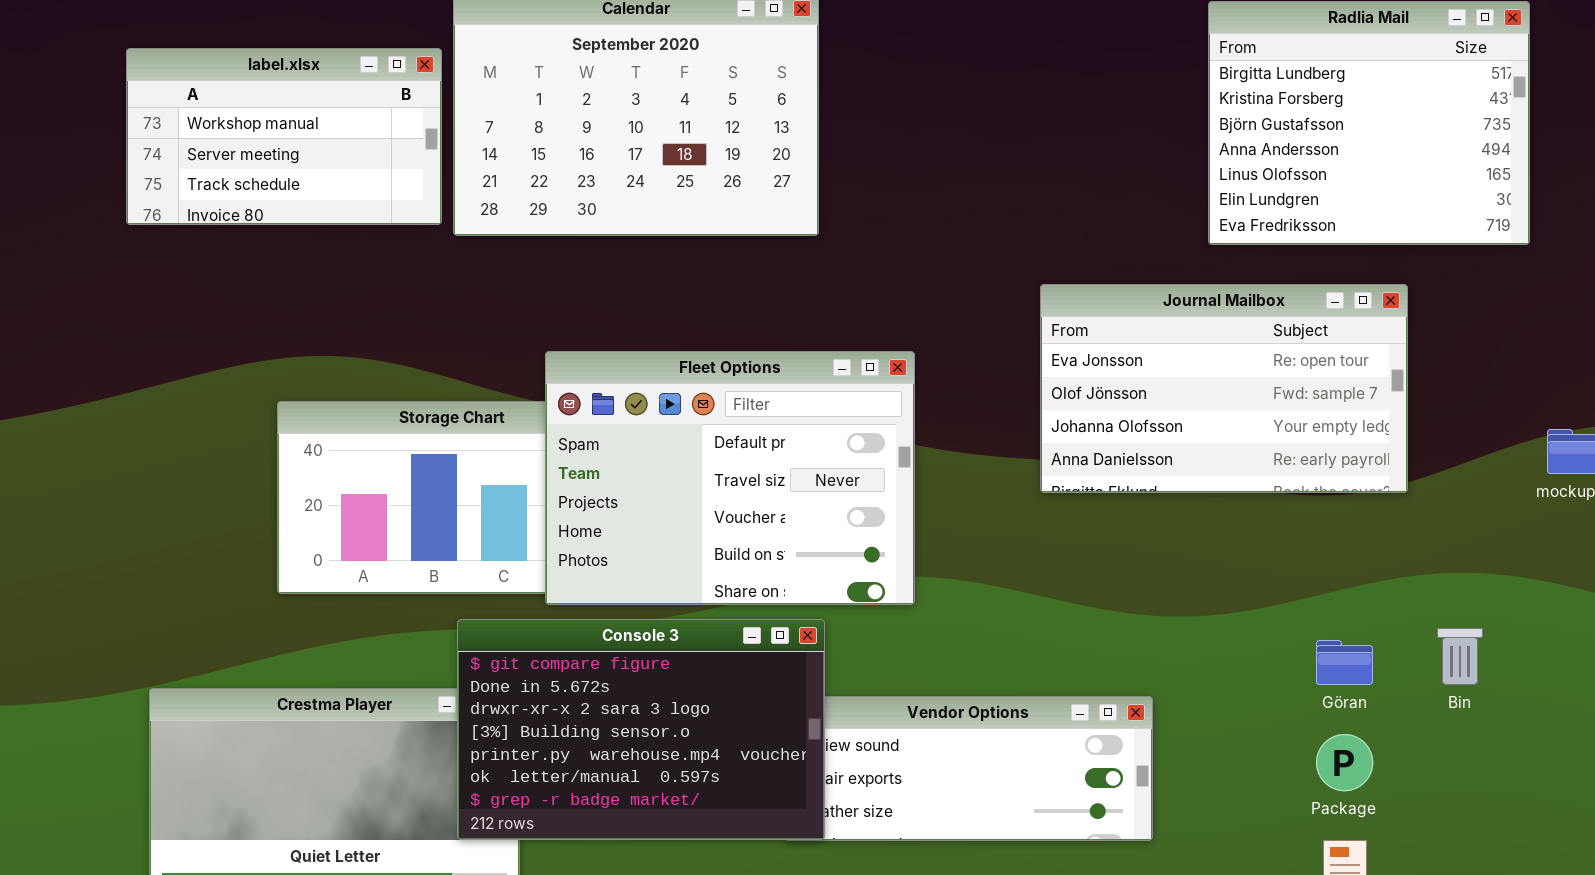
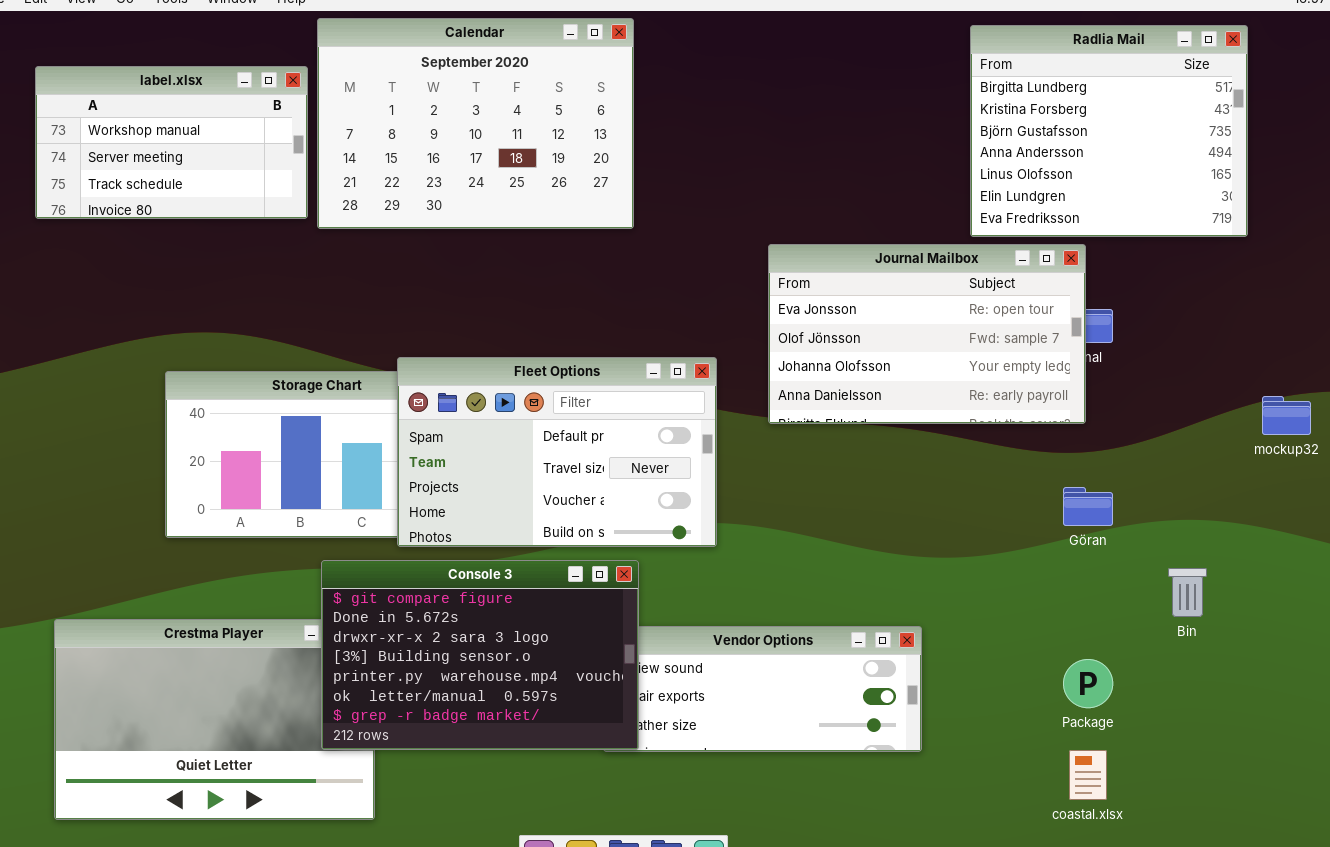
Journal Mailbox: [1040,284,1408,493] -> [768,244,1086,424], moved
Fleet Options: [545,351,915,605] -> [397,357,717,547], resized
Göran: [1316,640,1373,685] -> [1063,487,1113,526], moved

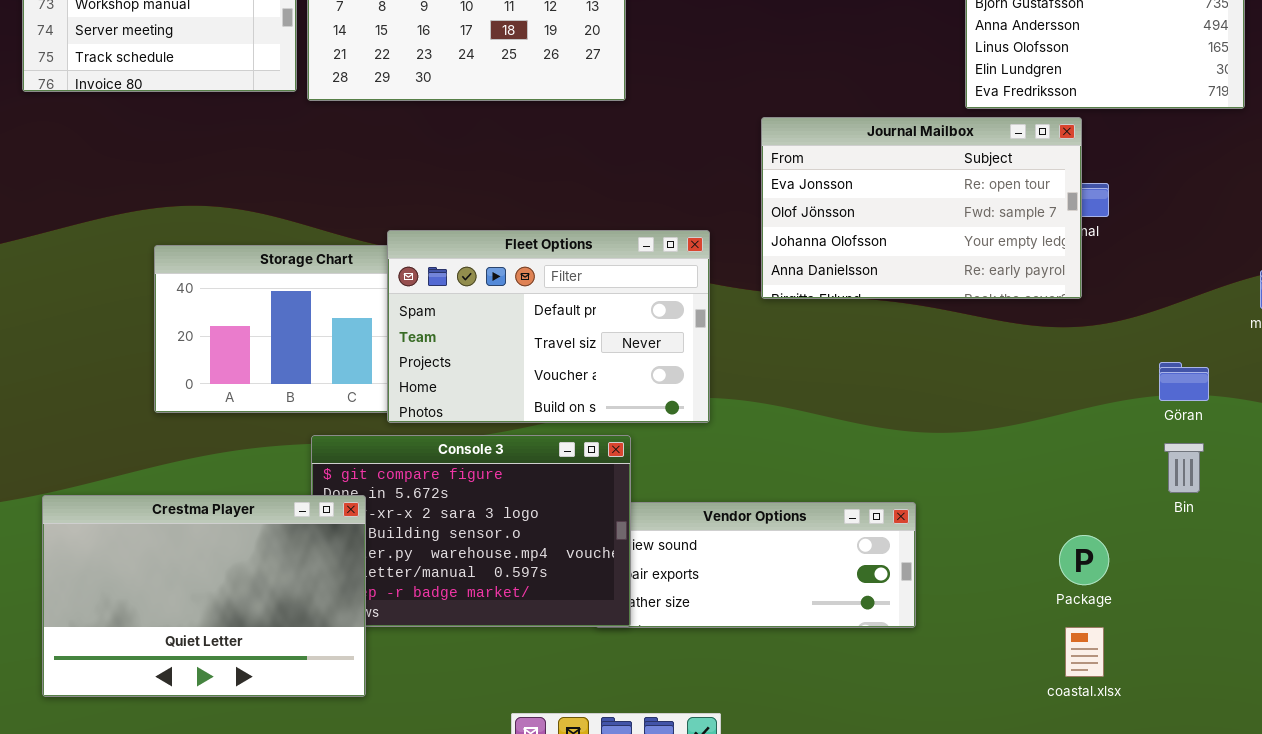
Göran: [1063,487,1113,526] -> [1159,362,1209,401], moved
Crestma Player: [54,619,375,820] -> [42,495,366,697], raised

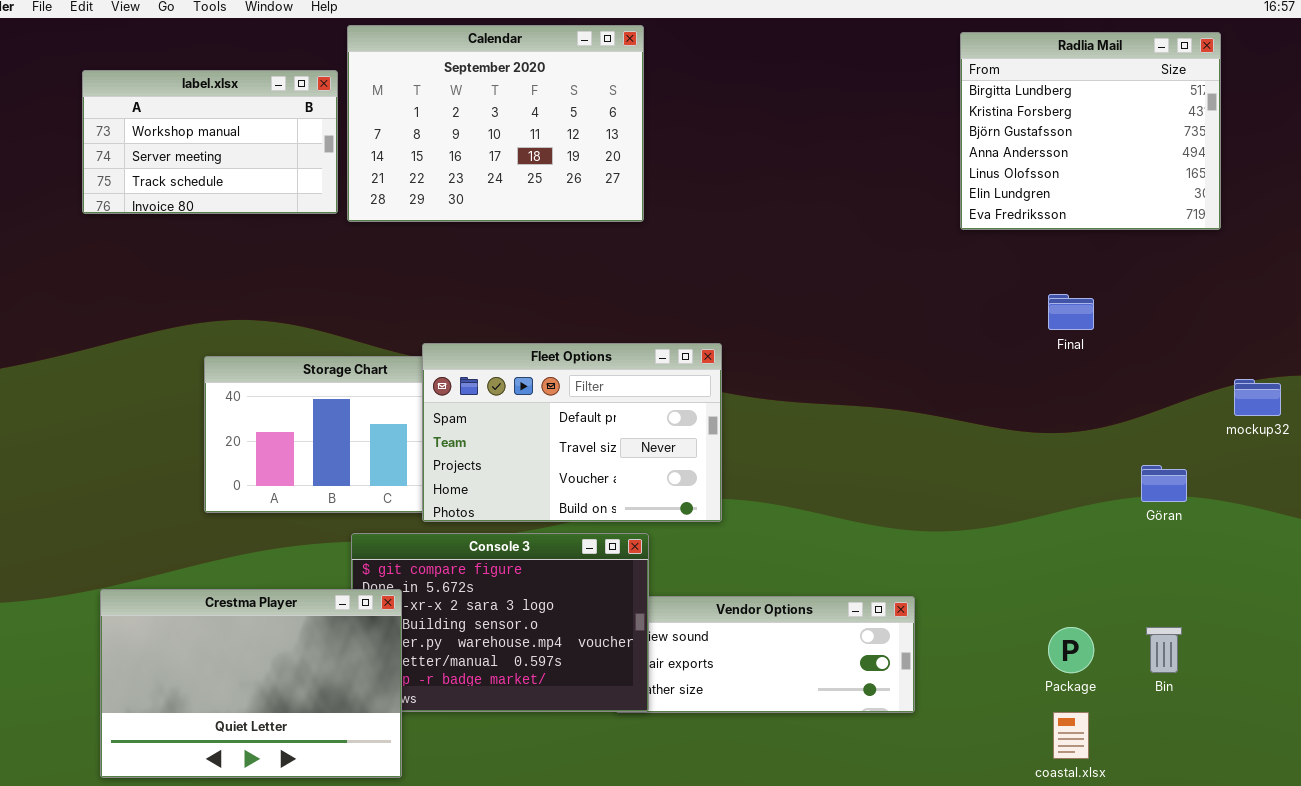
Journal Mailbox: [761,117,1082,299] -> none, closed
Bin: [1164,443,1204,493] -> [1146,627,1182,673], moved

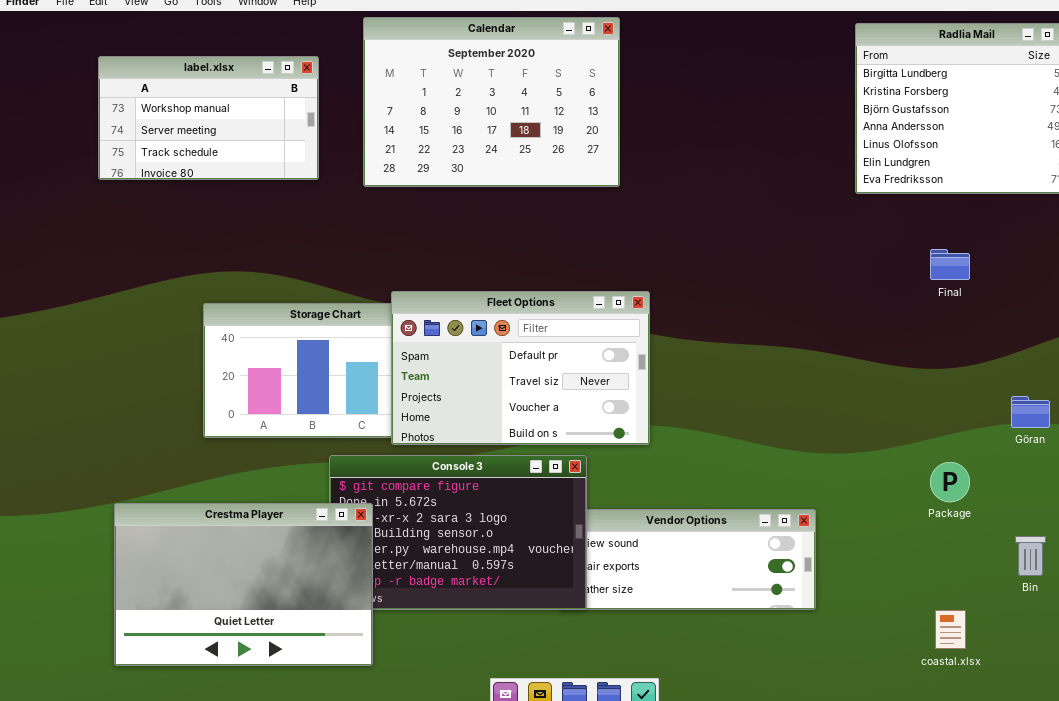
Calendar: [347,25,644,222] -> [363,17,620,187], moved
Package: [1048,627,1094,673] -> [930,462,970,502], moved

